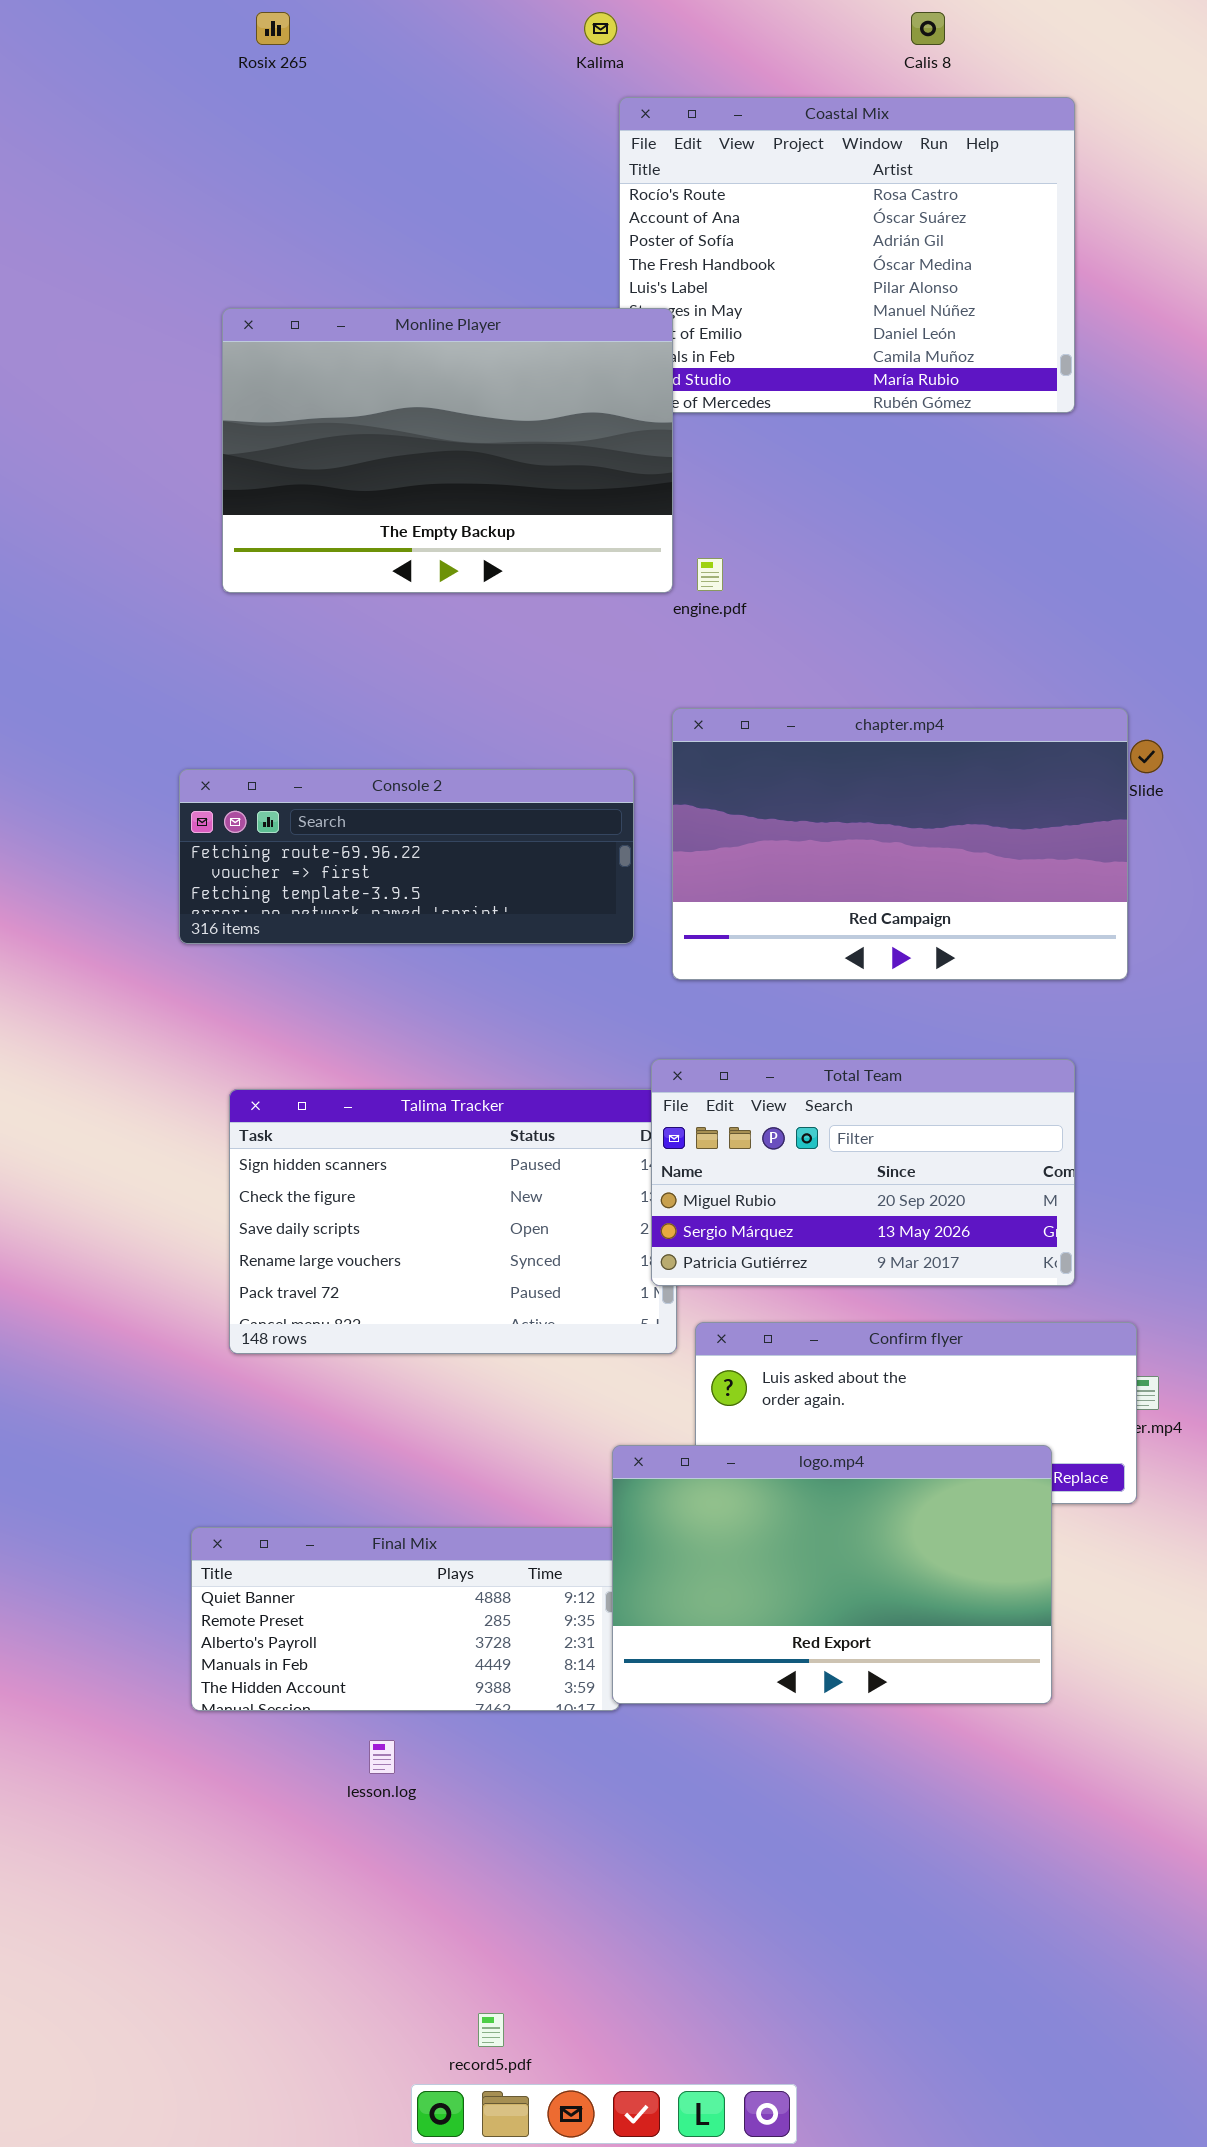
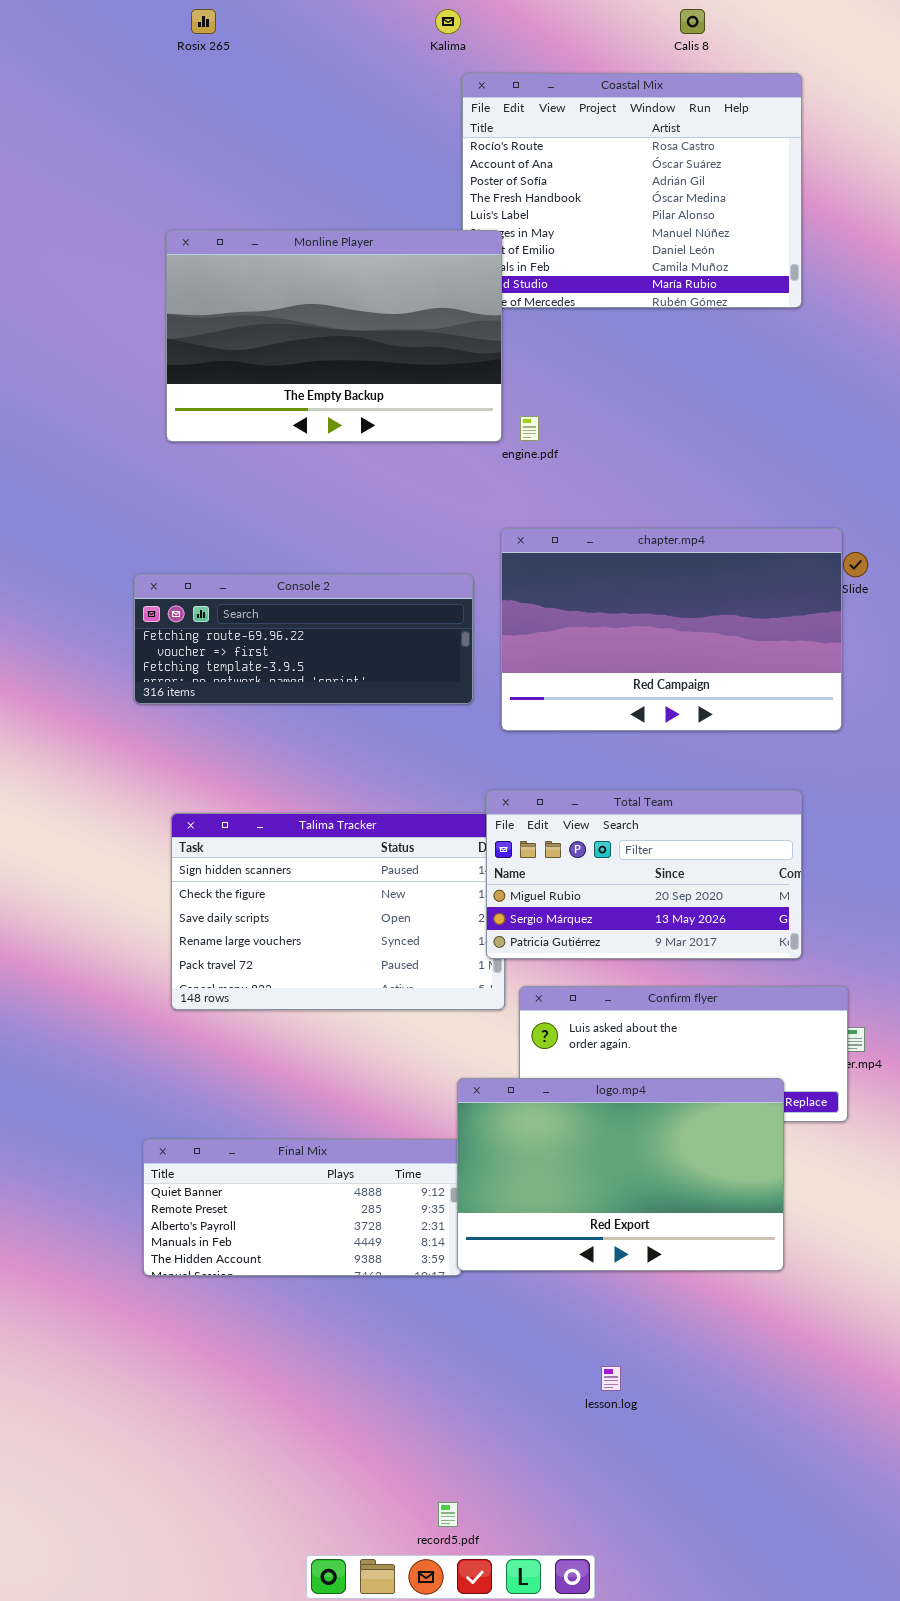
lesson.log: [369,1740,395,1774] -> [601,1366,621,1391], moved
record5.pdf: [478,2013,504,2047] -> [438,1502,458,1527], moved

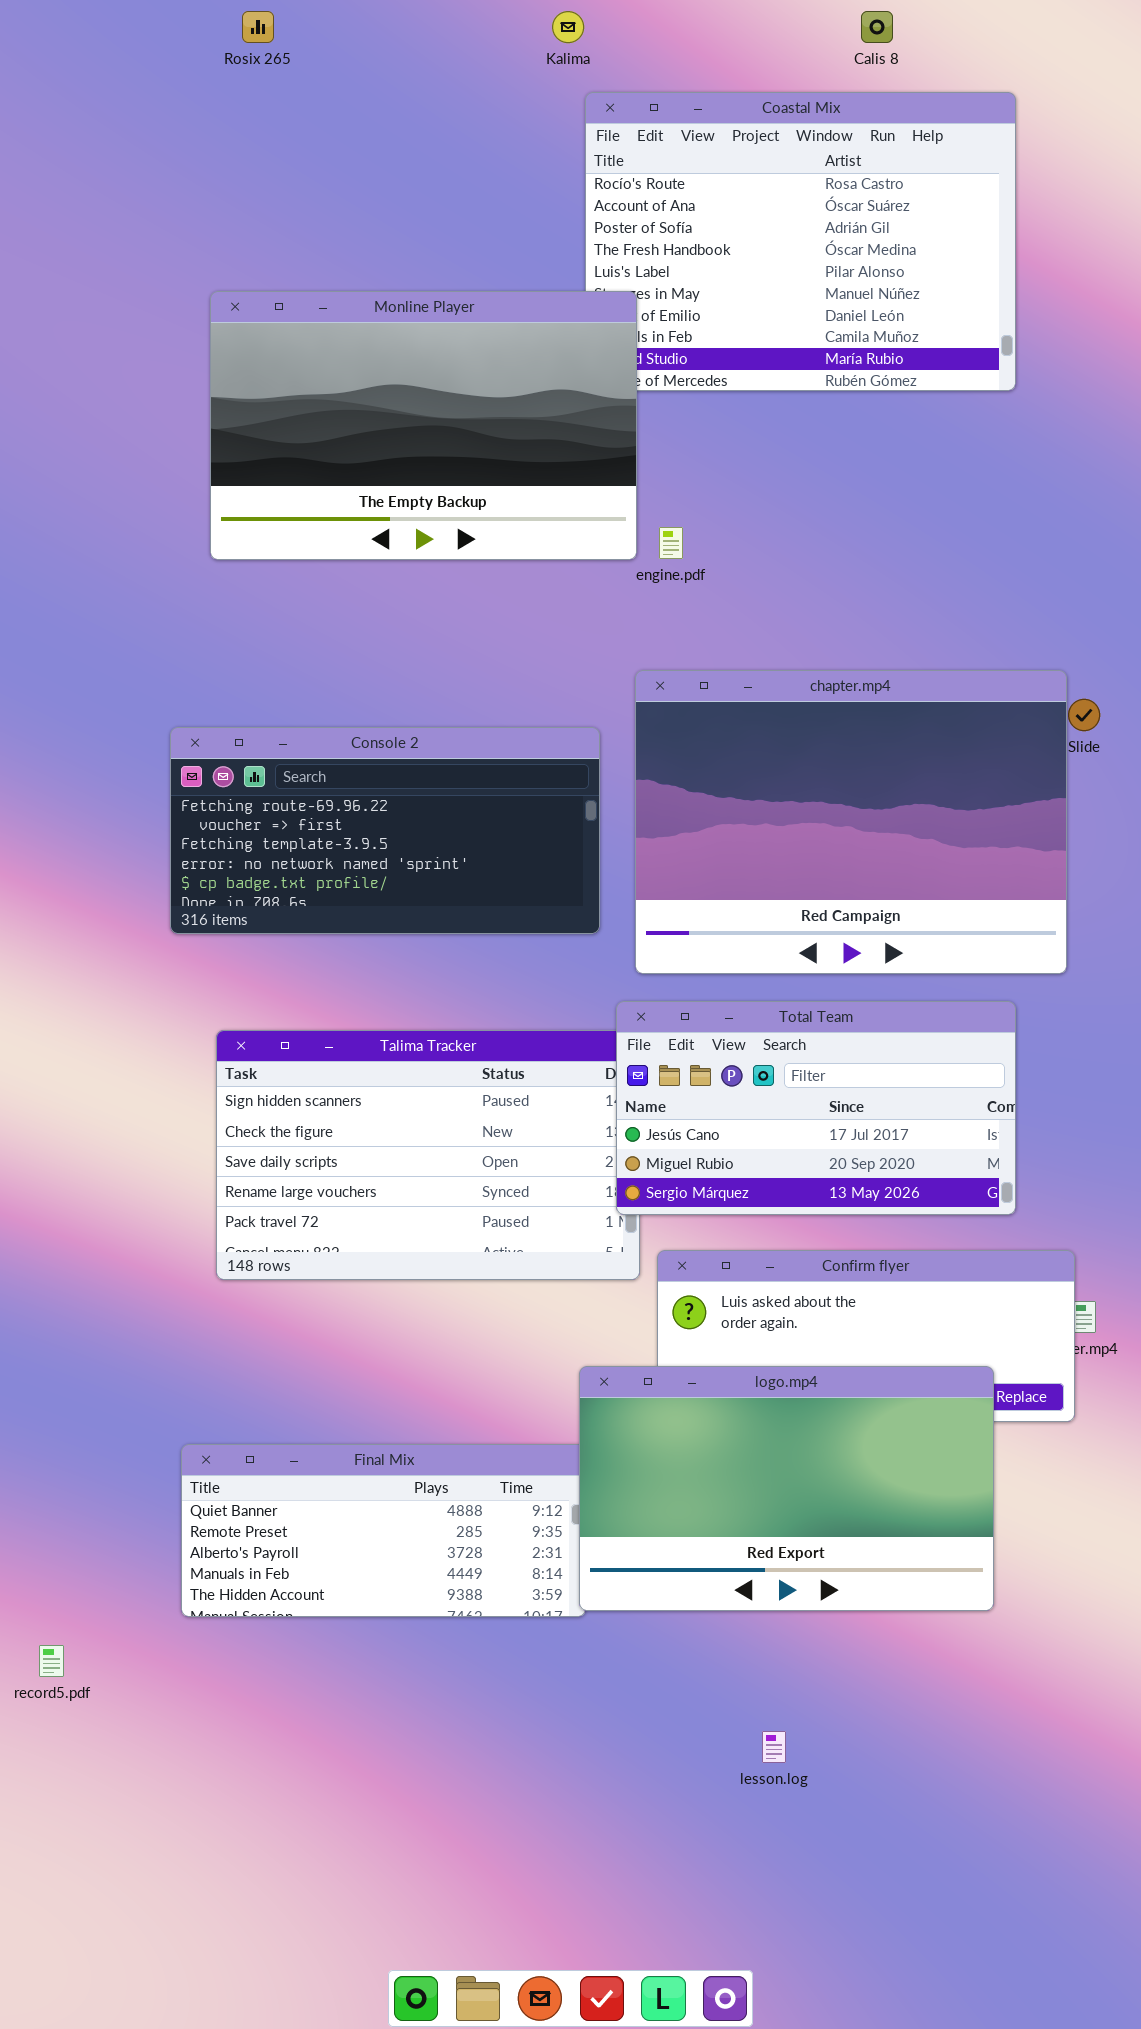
chapter.mp4: [501,528,842,731] -> [635,670,1067,974], resized
Console 2: [134,574,473,704] -> [170,727,600,934], resized
Total Team: [486,790,802,959] -> [616,1001,1016,1215], scrolled up 1 row
record5.pdf: [438,1502,458,1527] -> [39,1645,64,1677], moved

